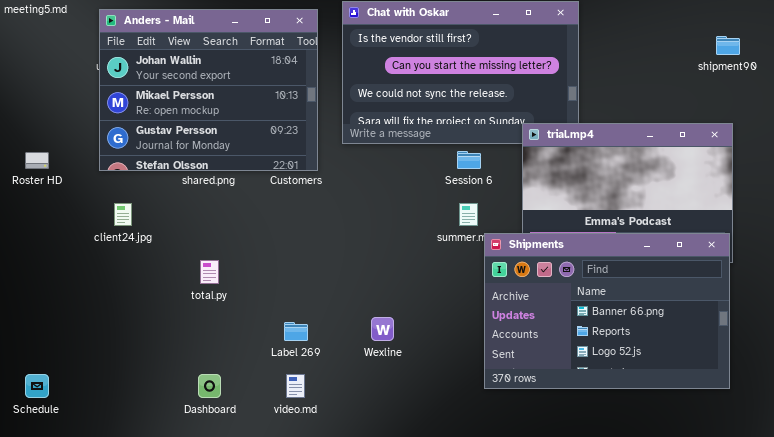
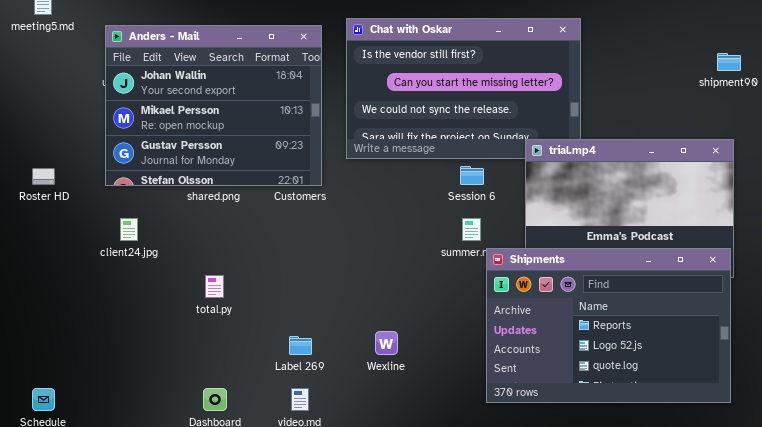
Shipments: [484,233,730,389] -> [486,248,731,403], scrolled down 1 row

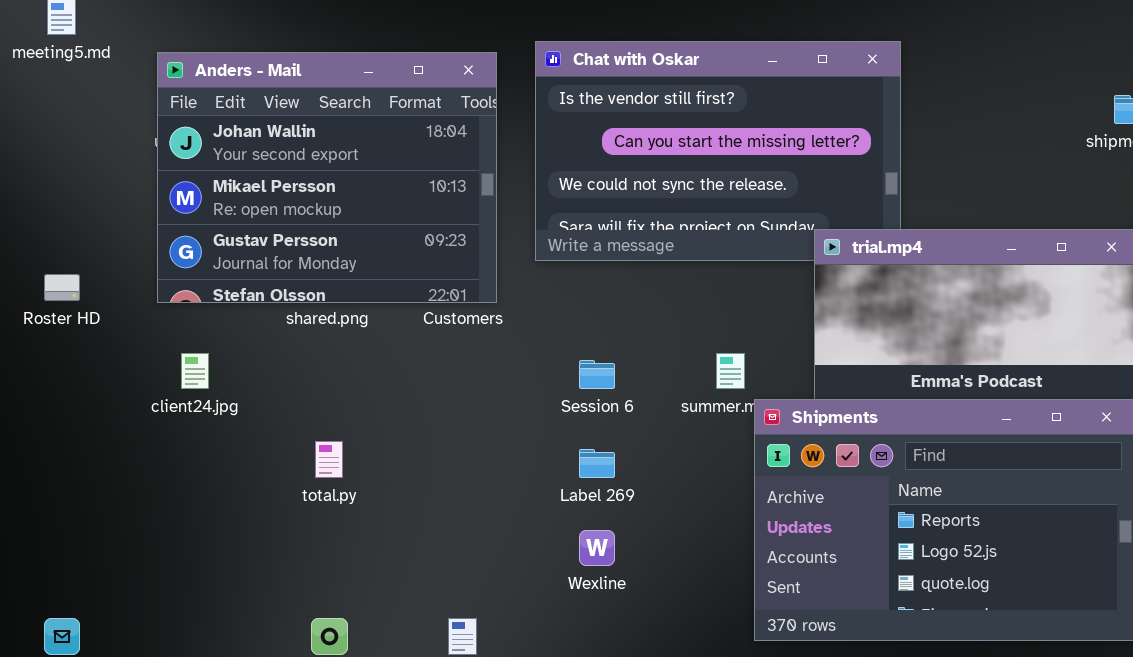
Session 6: [460,166,484,185] -> [579,360,615,389], moved
Label 269: [289,336,312,355] -> [579,449,615,478], moved

